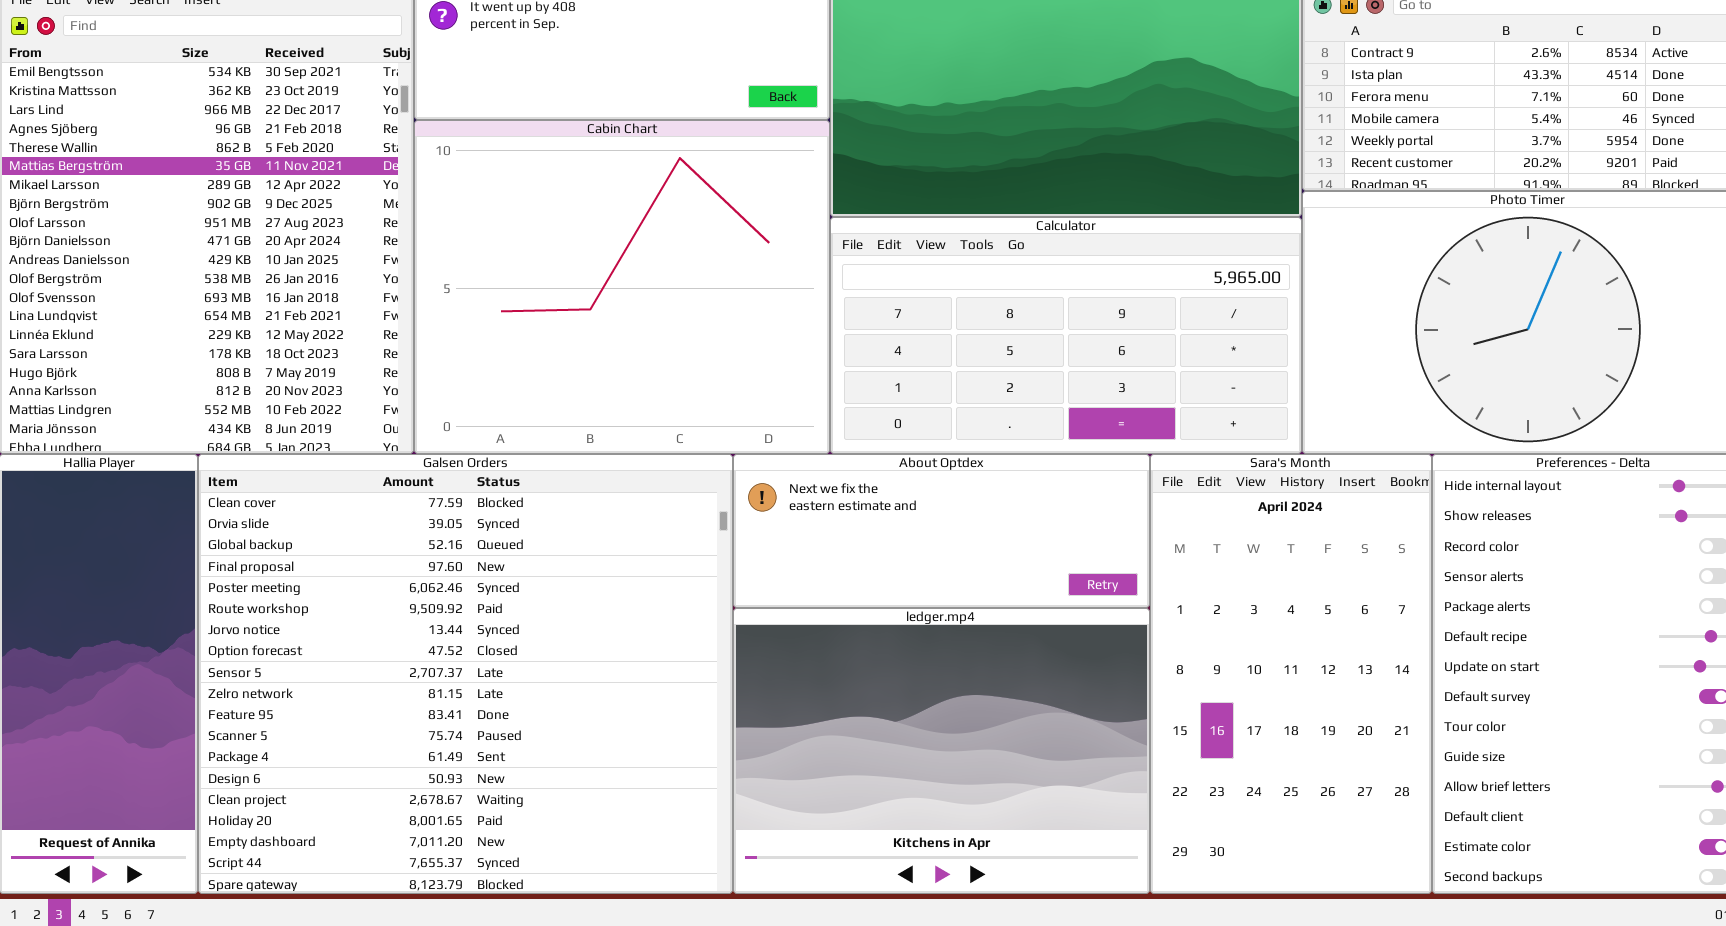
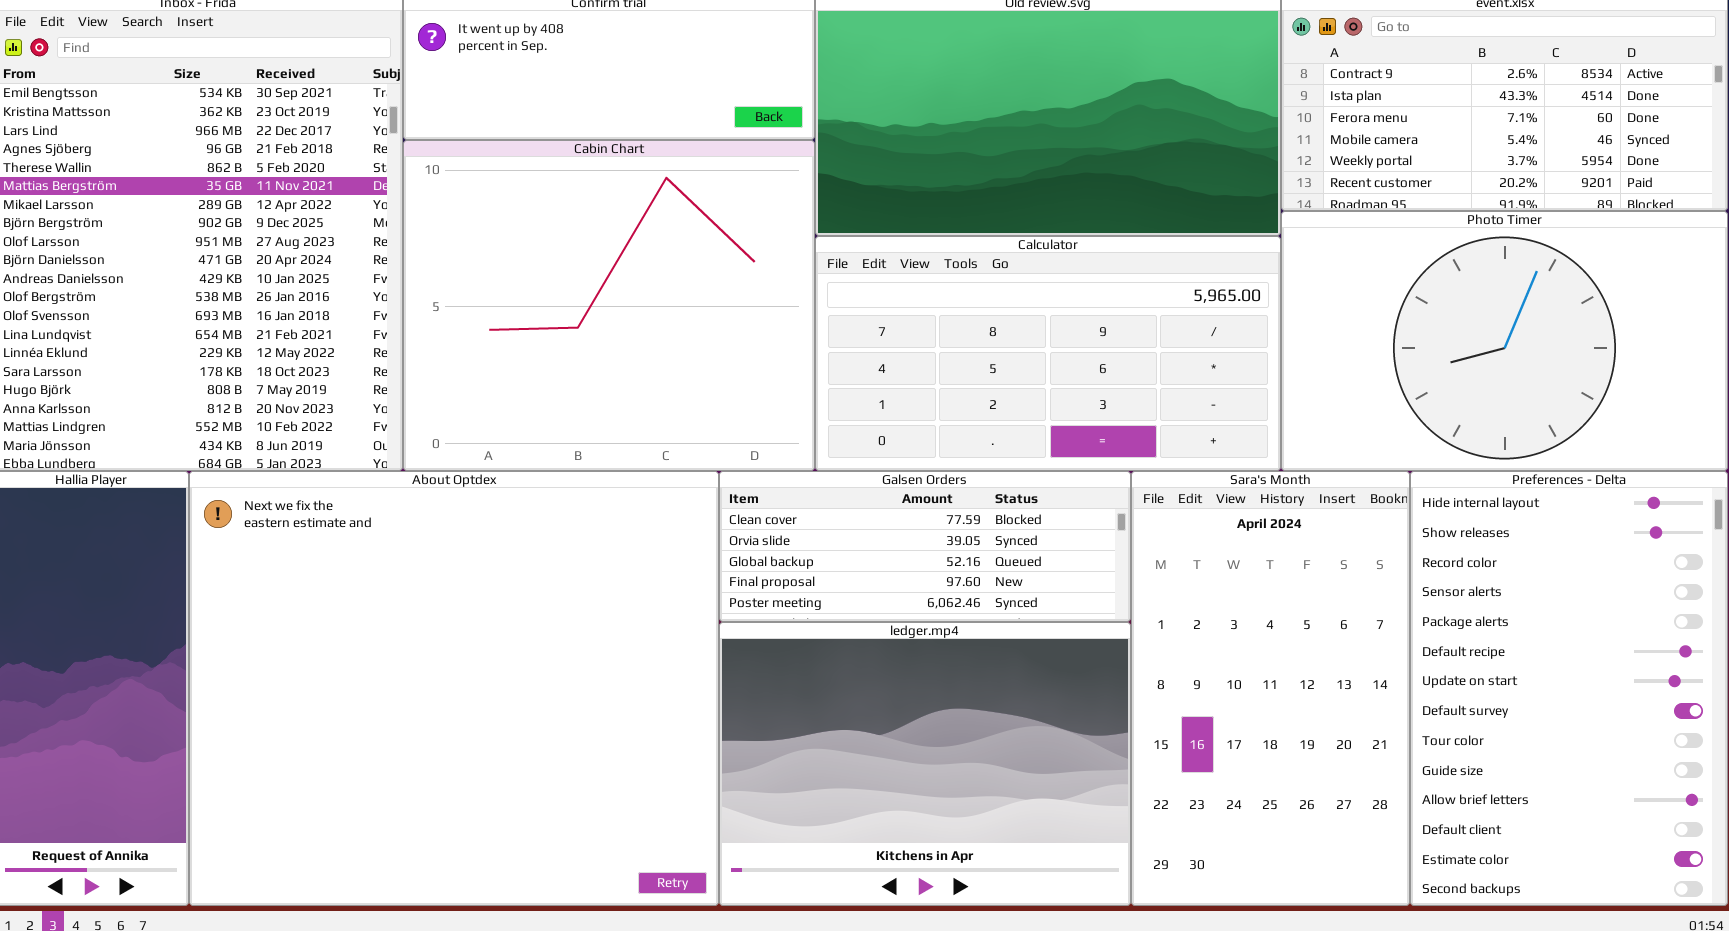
Galsen Orders: [198,454,733,894] -> [719,471,1131,622], moved, resized
About Optdex: [733,454,1150,608] -> [189,471,719,906], moved, resized

